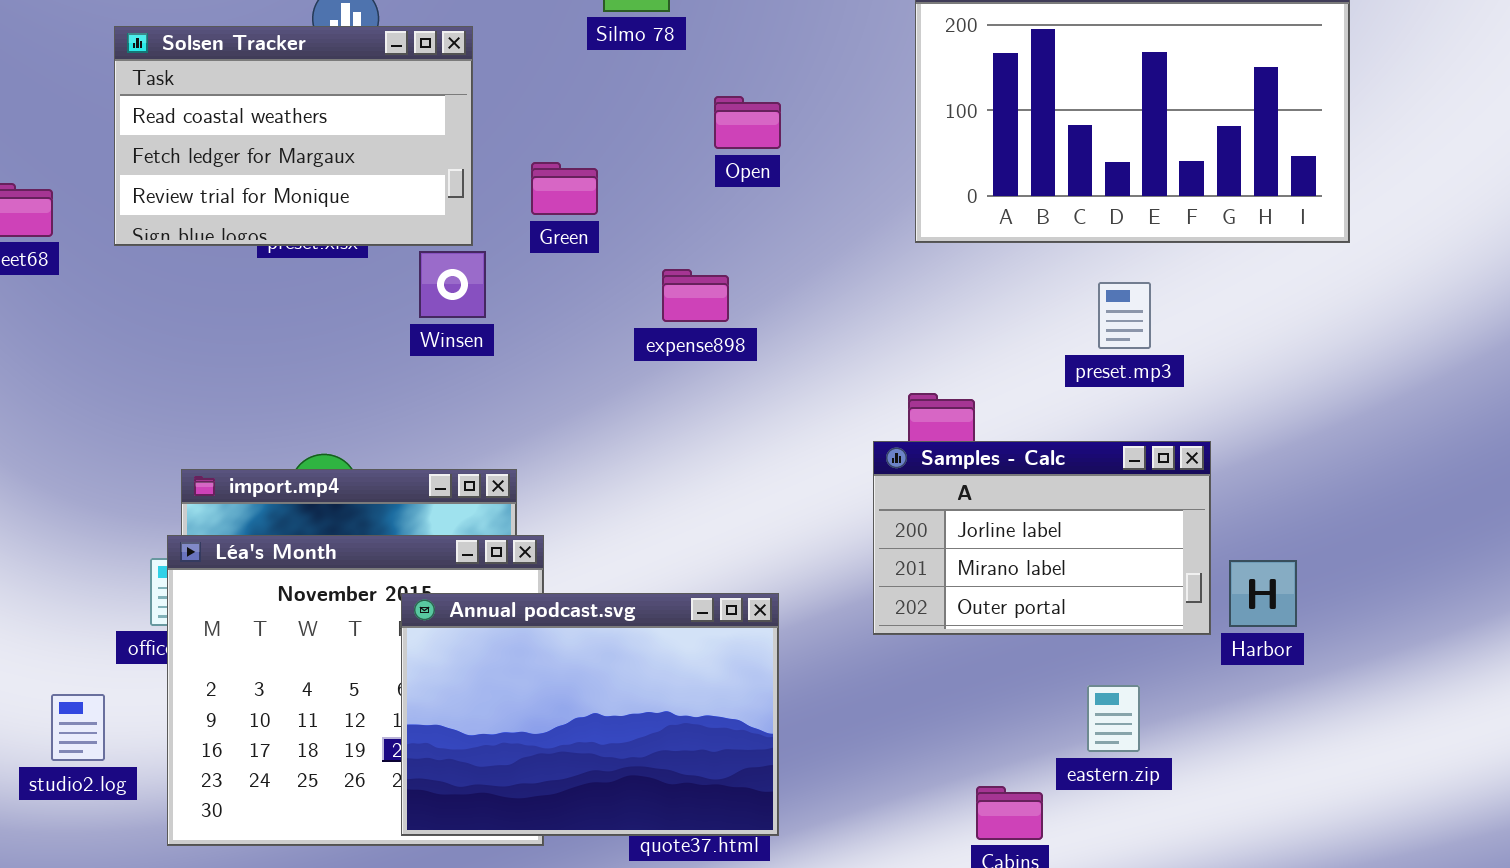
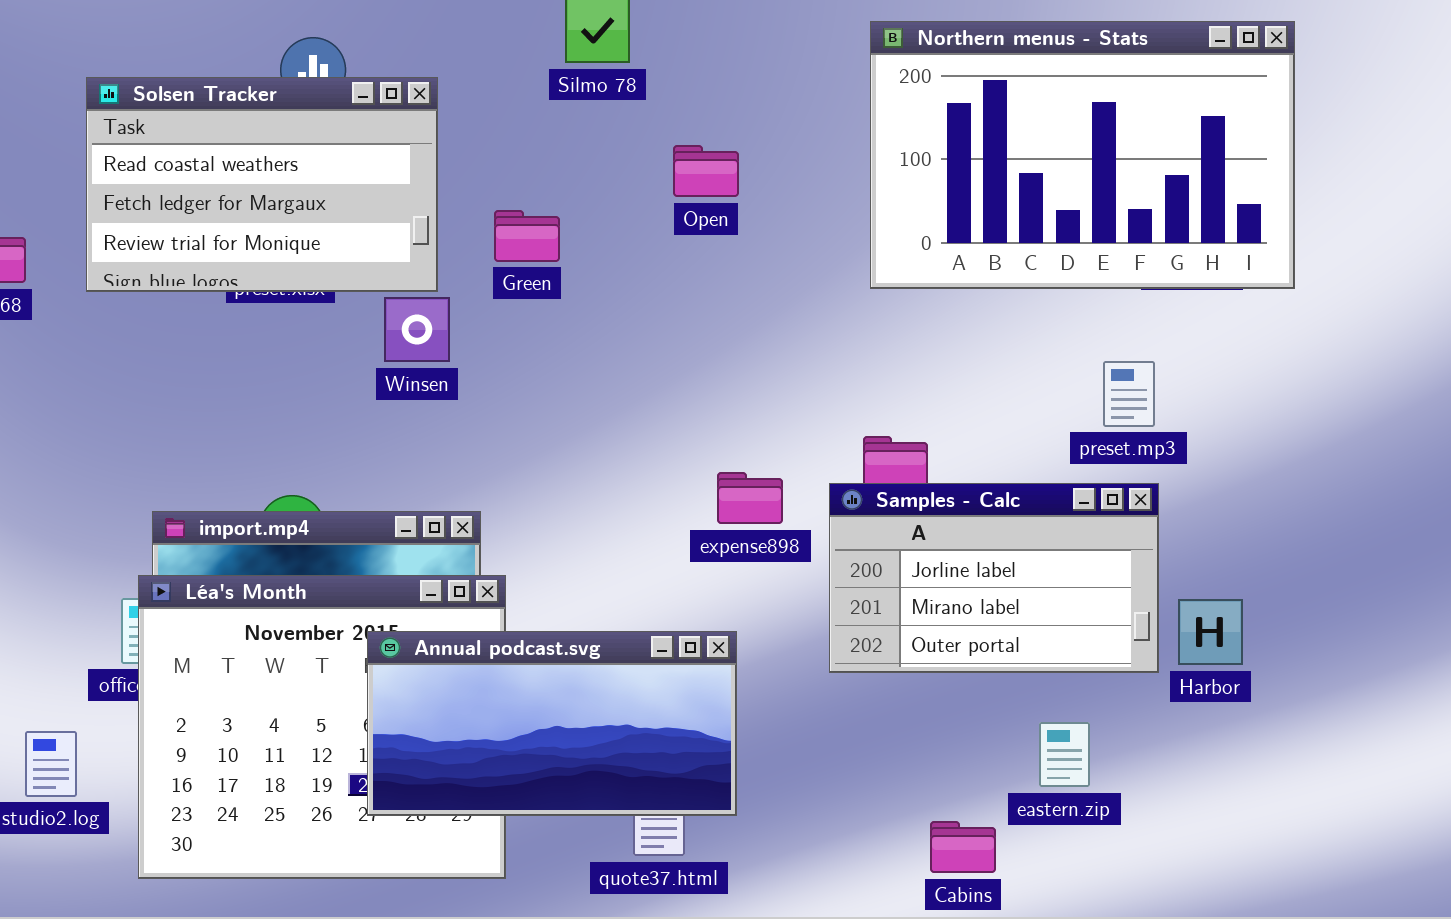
expense898: [662,269,729,322] -> [717,472,783,524], moved
preset.mp3: [1098,282,1151,349] -> [1103,361,1155,427], moved
Annual podcast.svg: [401,593,779,836] -> [367,631,737,816], resized

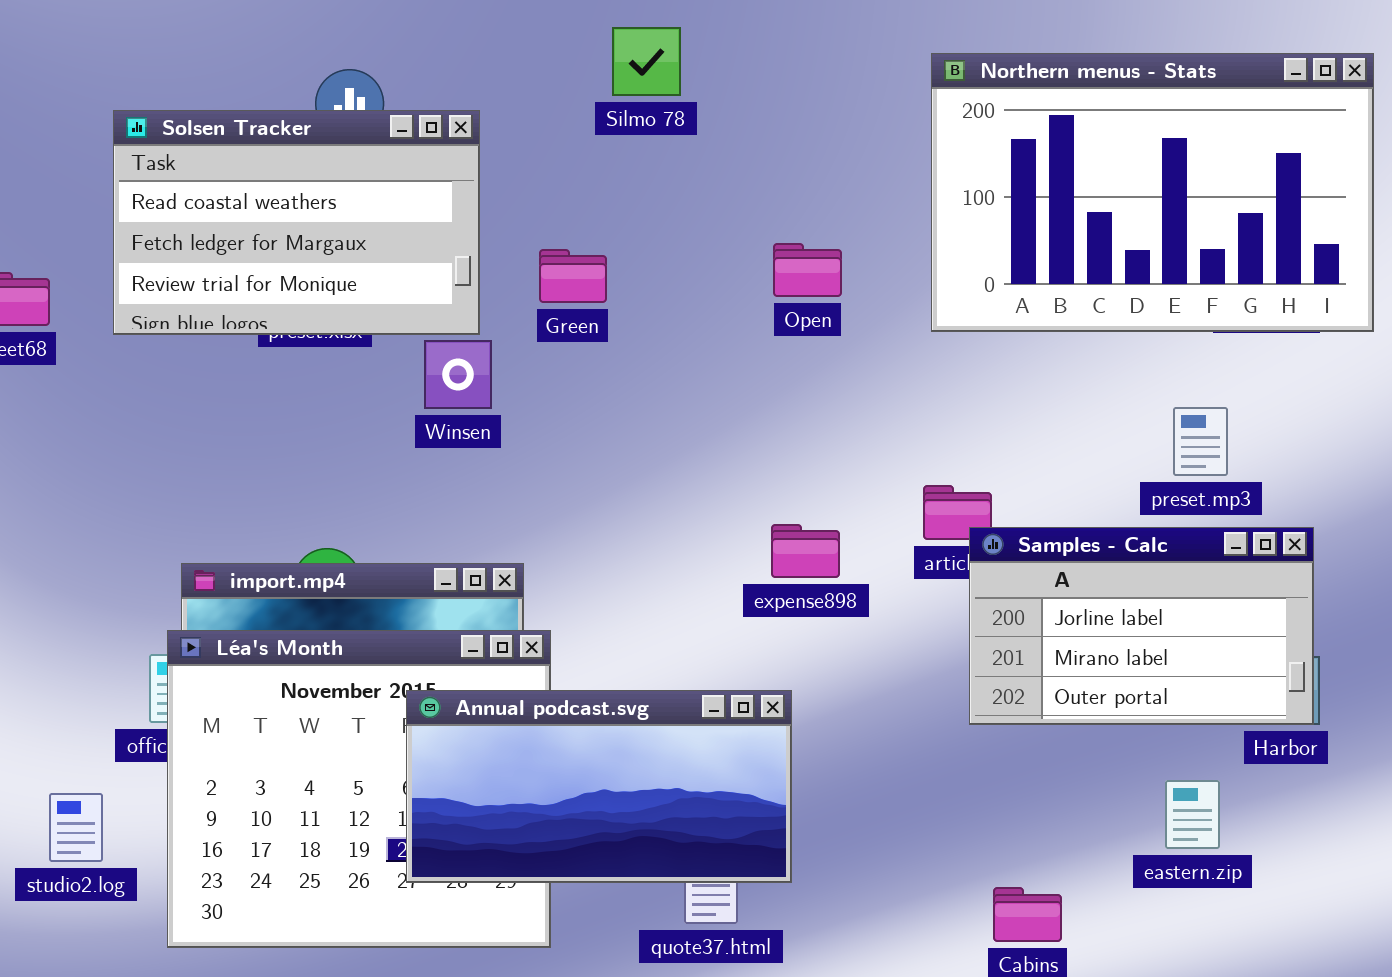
Open: [673,145,739,197] -> [773,243,842,297], moved
Samples - Calc: [829,483,1159,673] -> [969,527,1314,725], moved
eastern.zip: [1039,722,1090,787] -> [1165,780,1220,849], moved

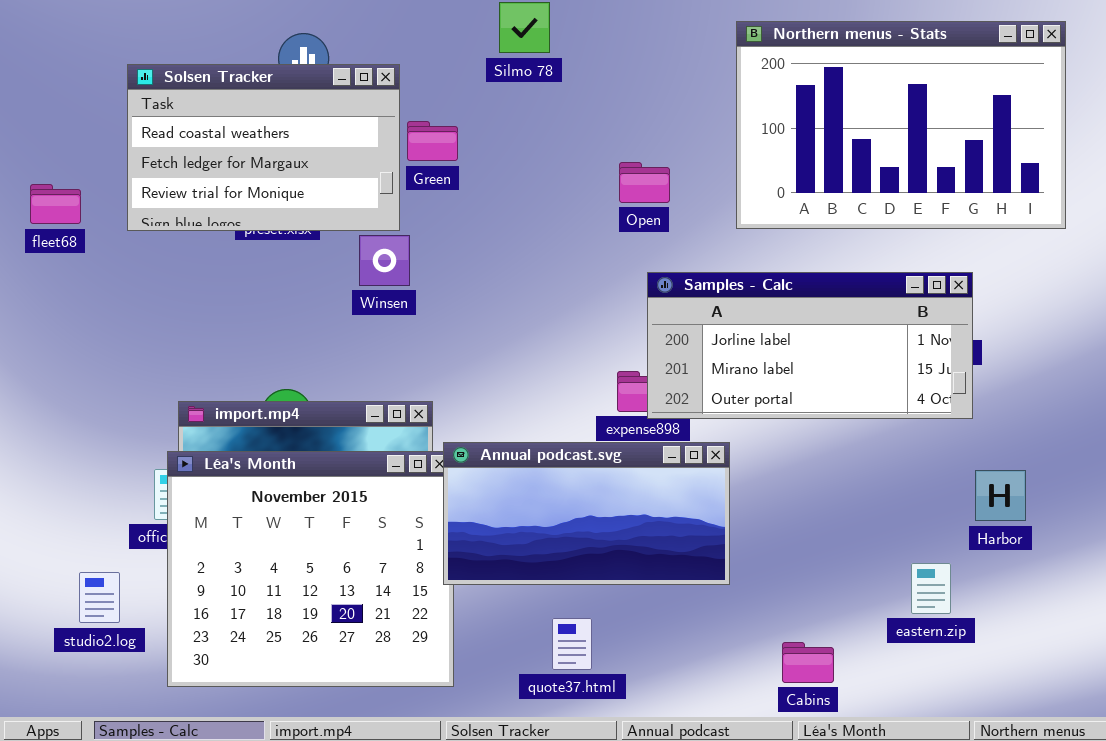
Green: [539,249,607,303] -> [407,121,458,161], moved
Samples - Calc: [969,527,1314,725] -> [647,272,973,419], moved, resized
Annual podcast.svg: [406,690,792,883] -> [443,442,730,585], moved

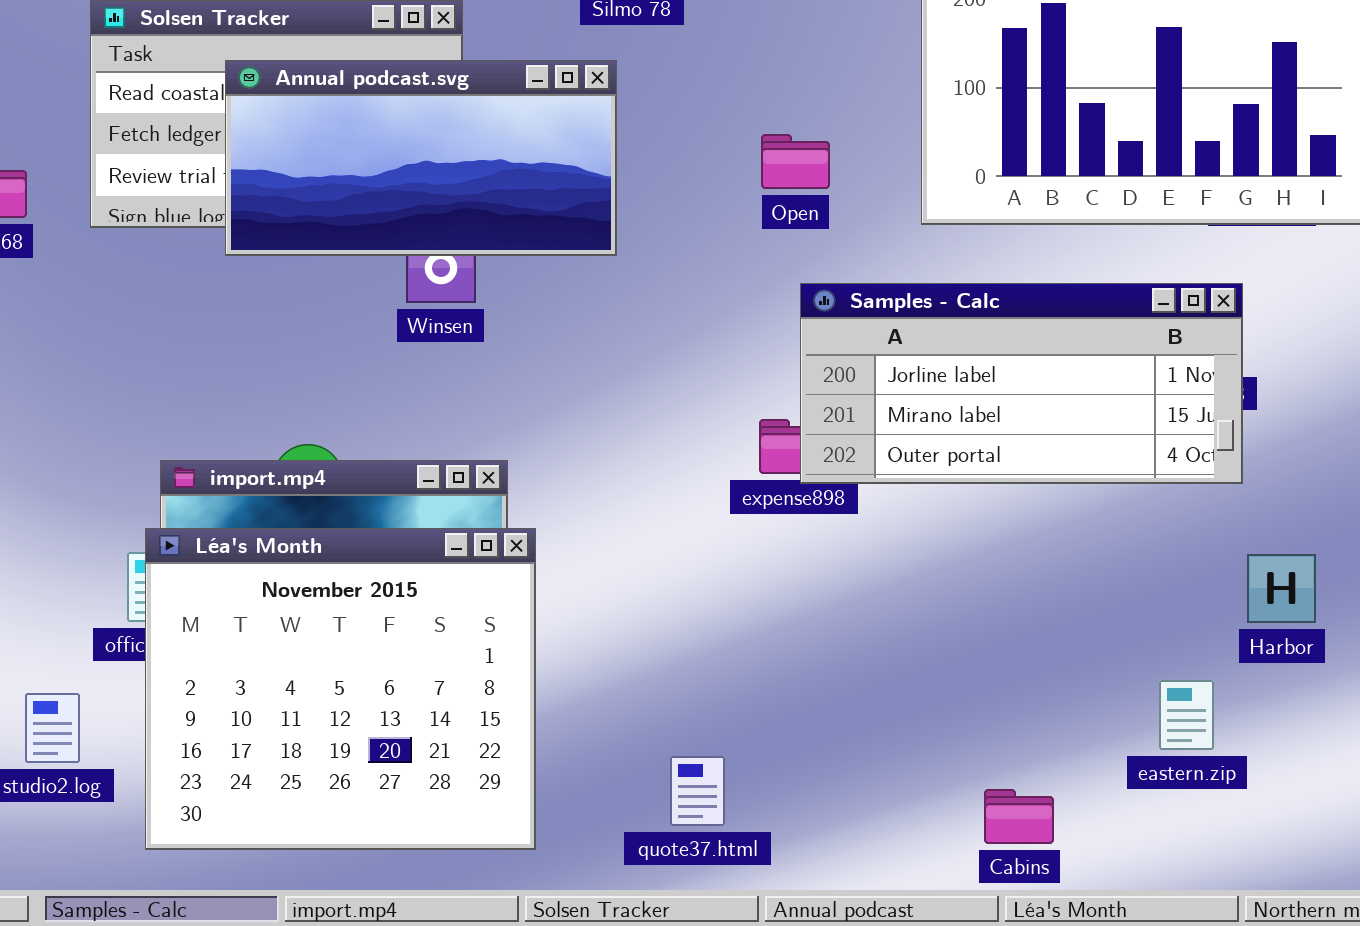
Annual podcast.svg: [443,442,730,585] -> [225,60,617,256], moved

